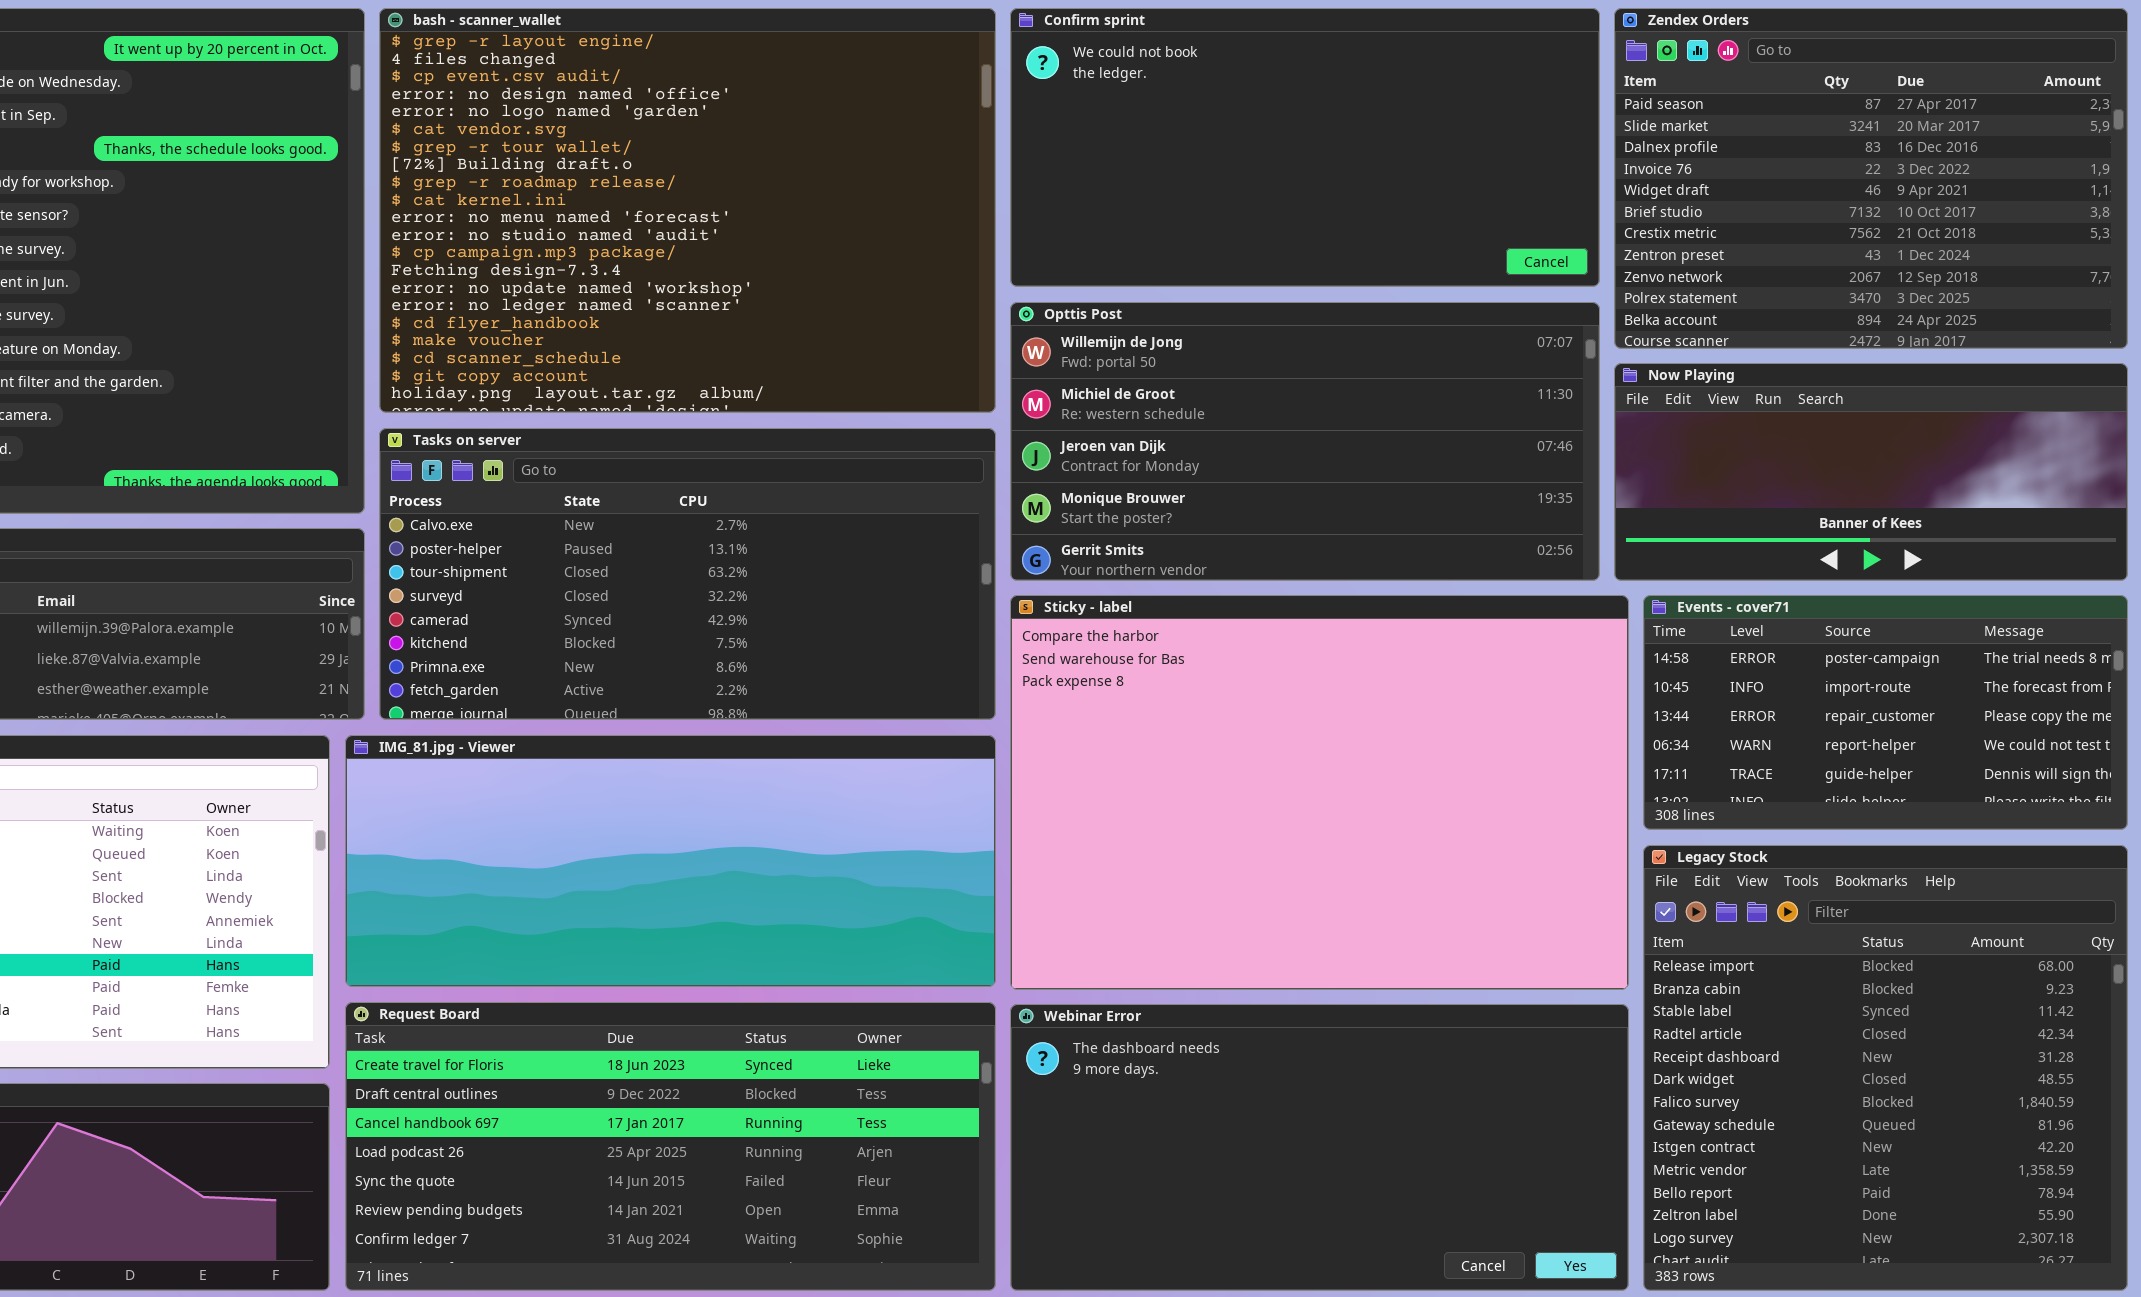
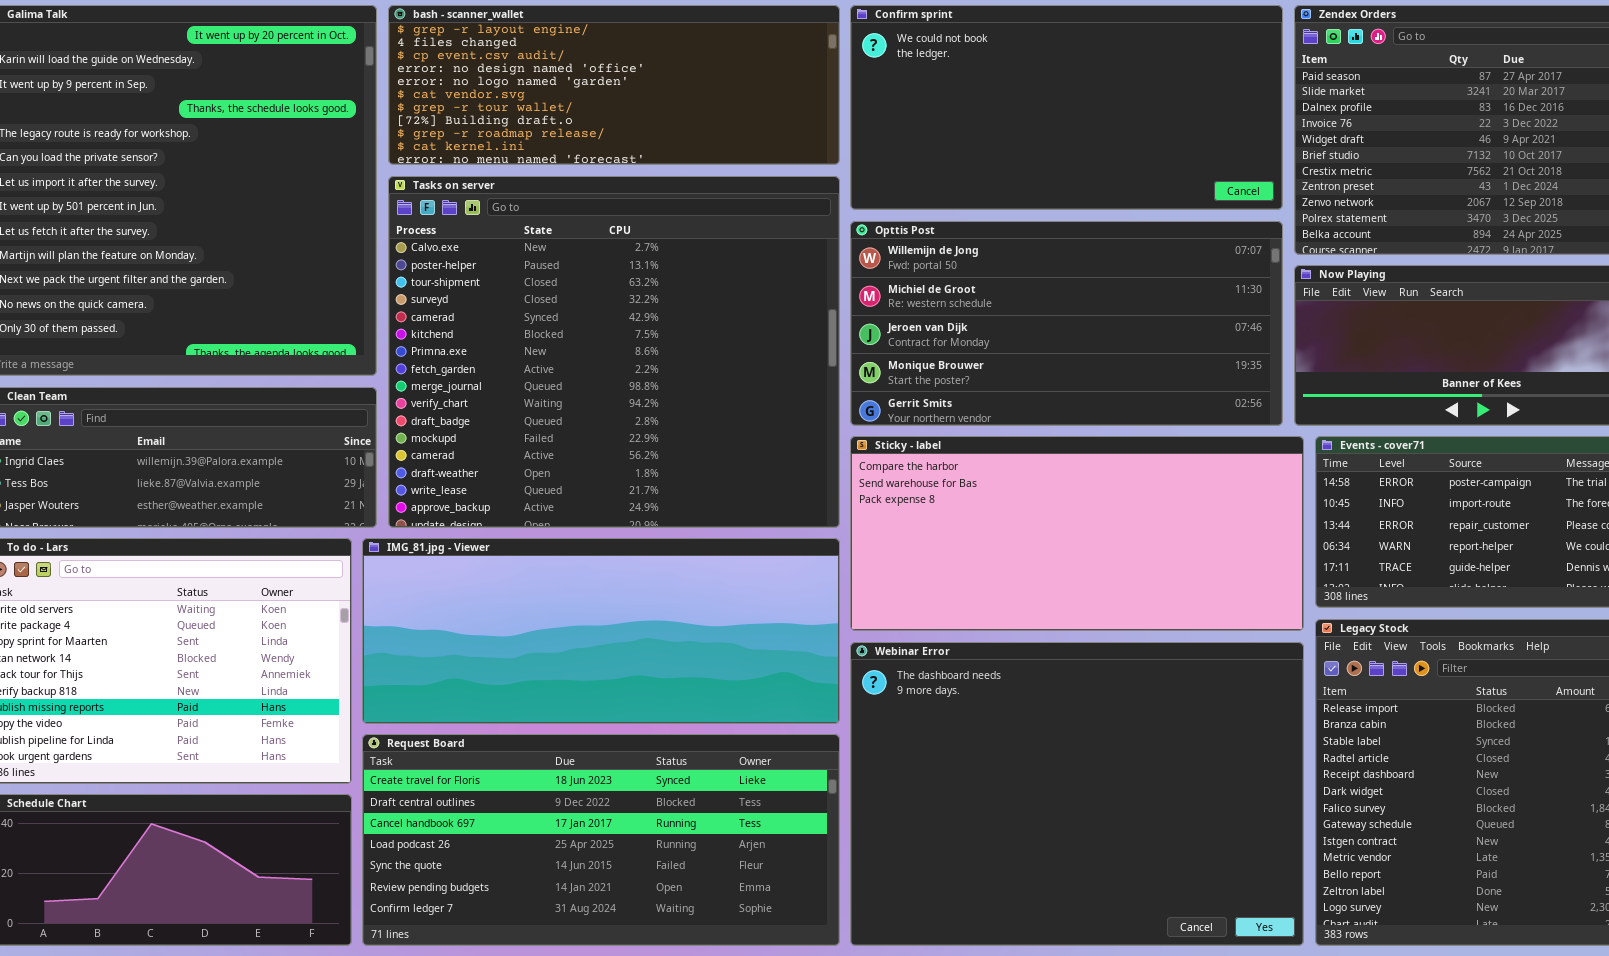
bash - scanner_wallet: [379,8,996,413] -> [388,5,840,165], resized
Tasks on server: [379,428,996,720] -> [388,176,840,528], resized
Sticky - label: [1010,595,1629,990] -> [850,436,1304,631], resized
Webinar Error: [1010,1004,1629,1291] -> [850,642,1304,946], resized

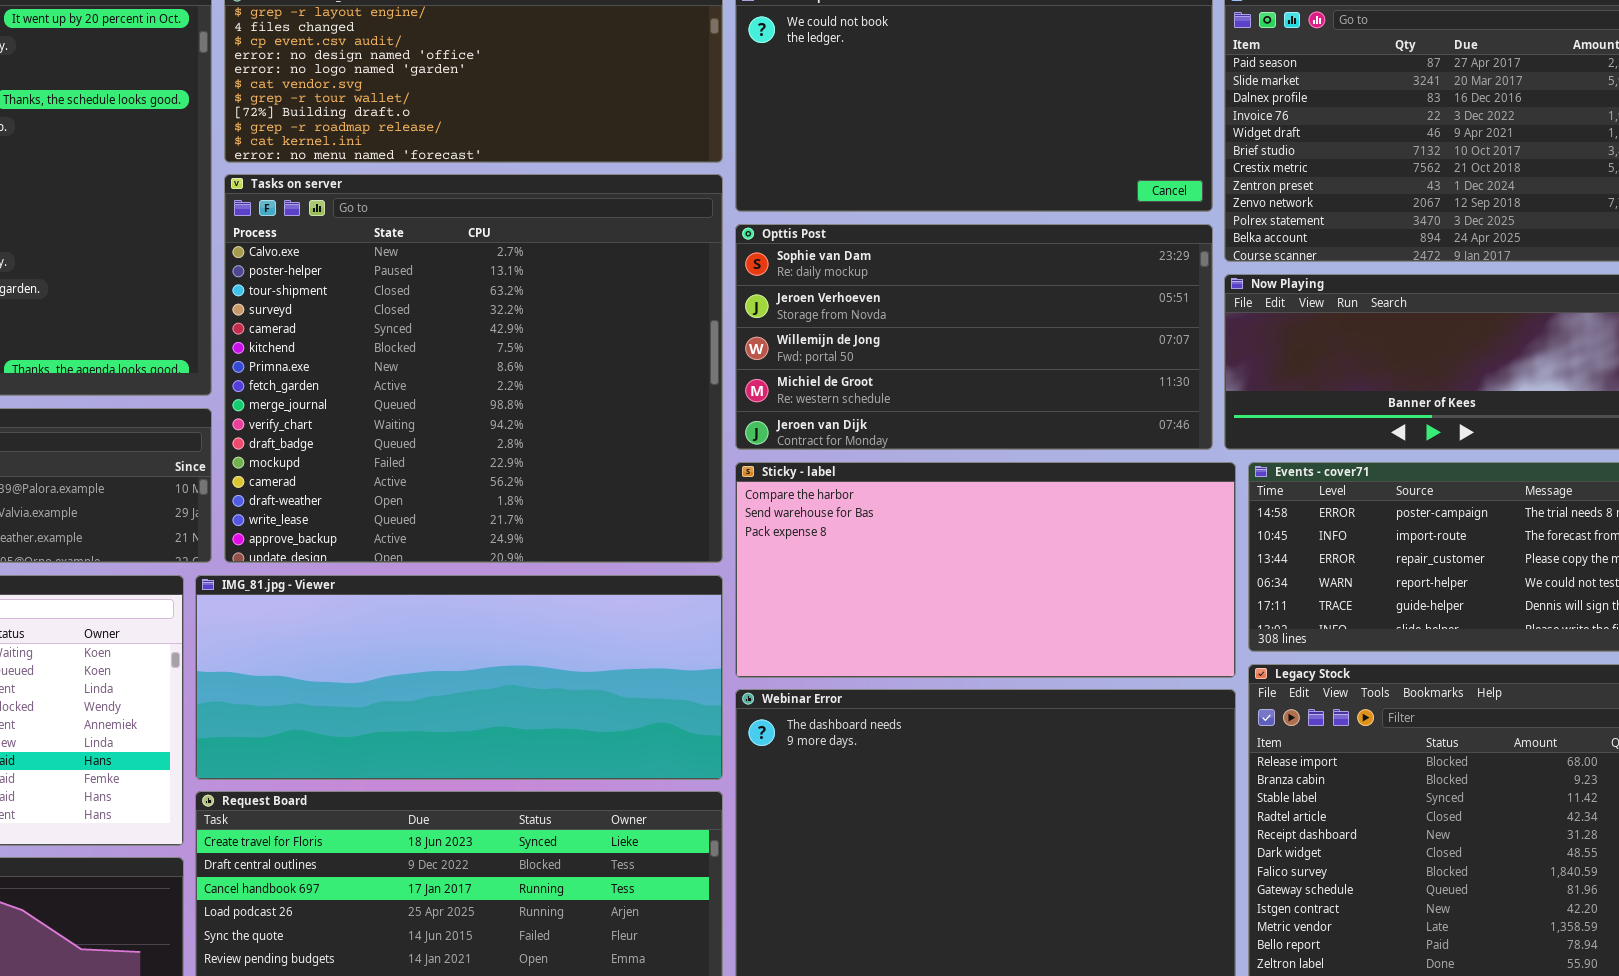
Opttis Post: [850,221,1283,426] -> [735,224,1213,450], scrolled up 2 rows

